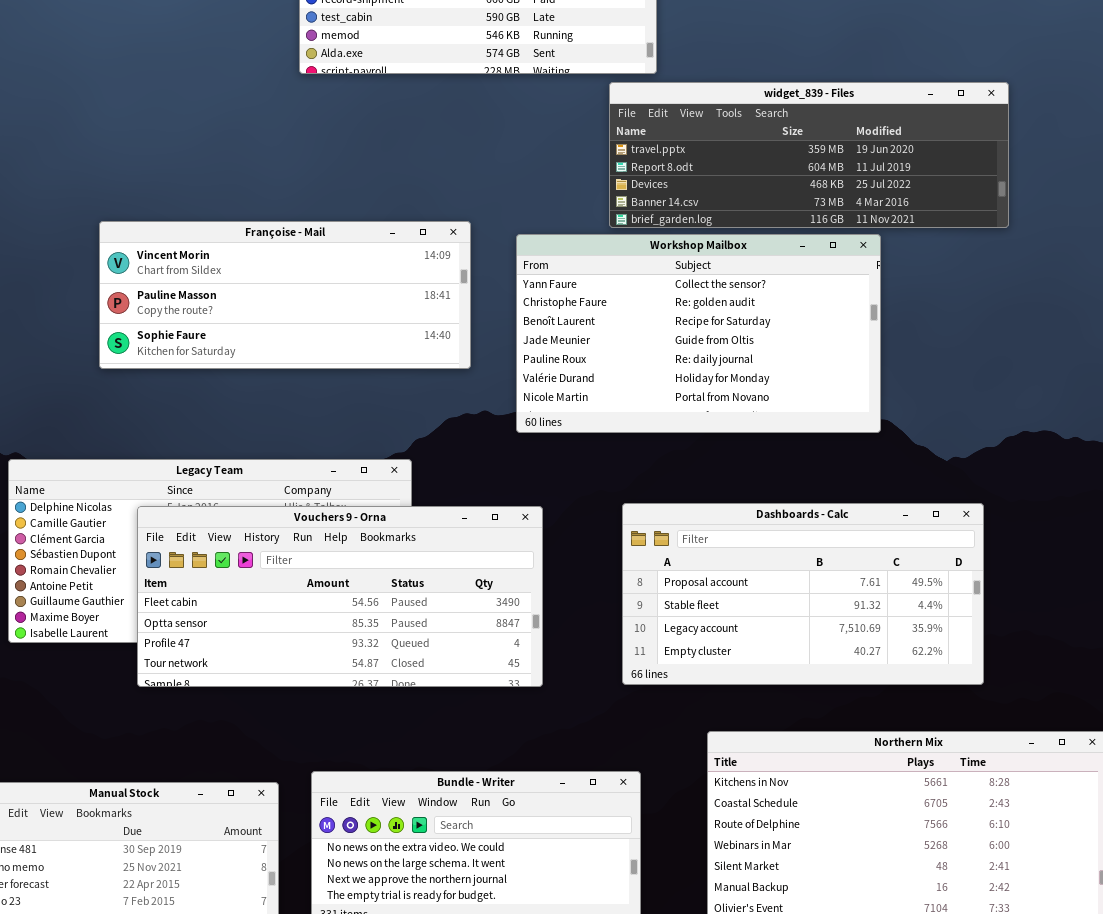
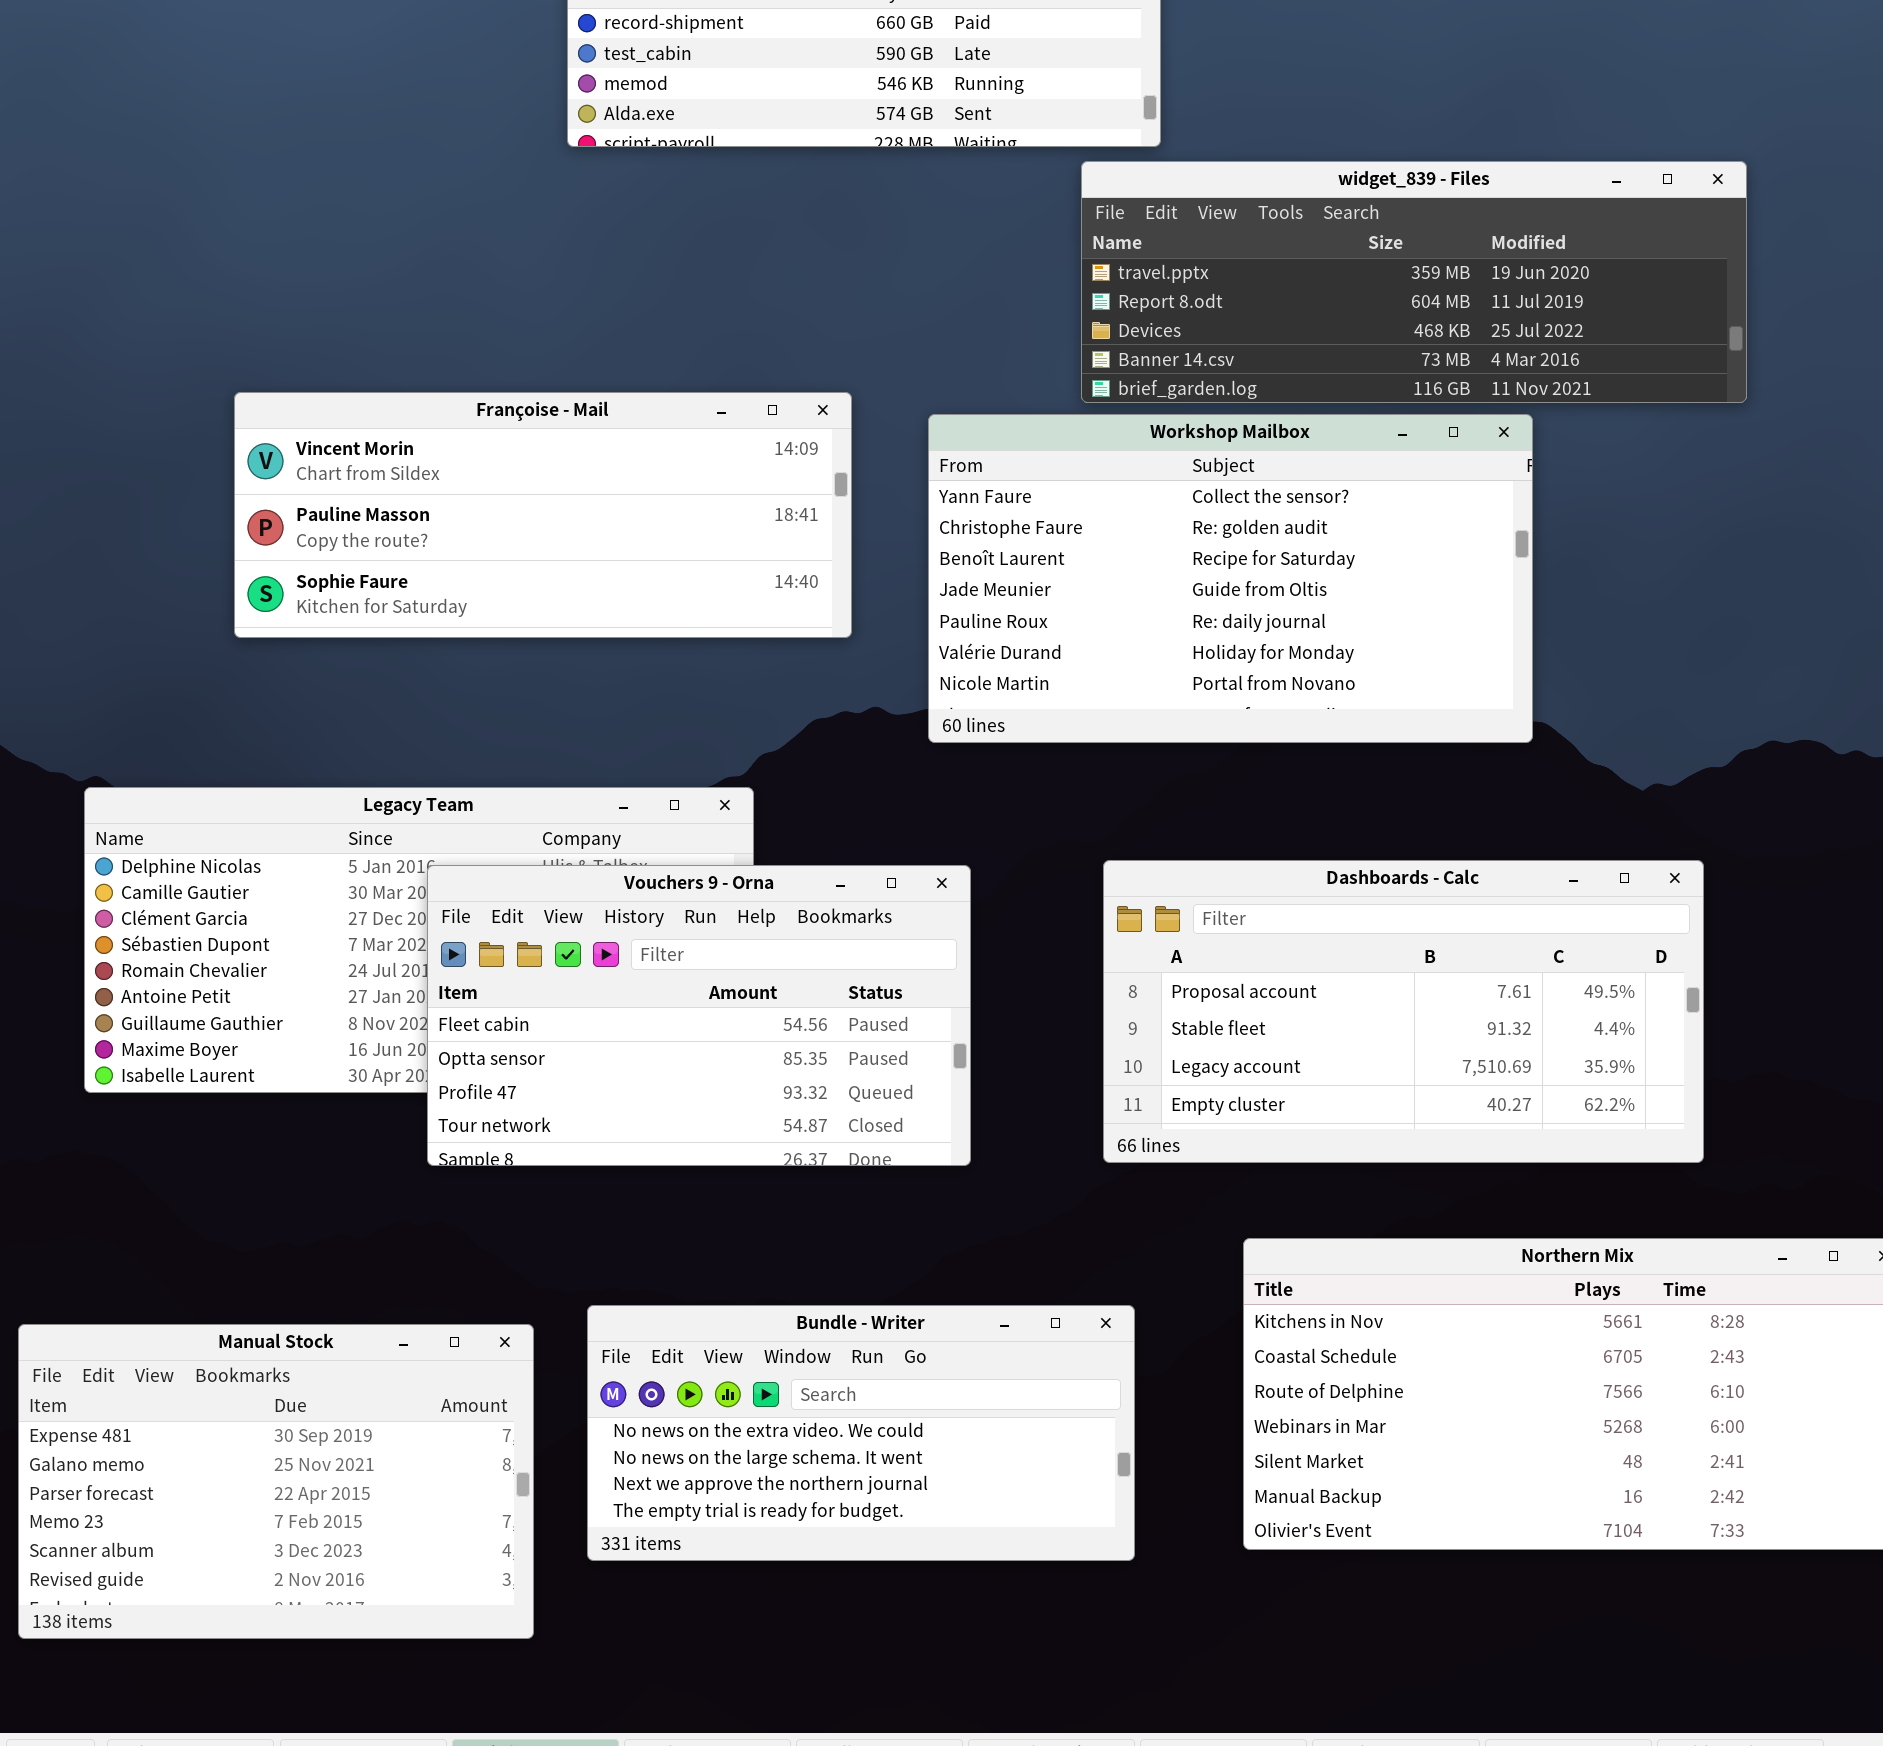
Vouchers 9 - Orna: [137,506,543,687] -> [427,865,971,1166], resized

